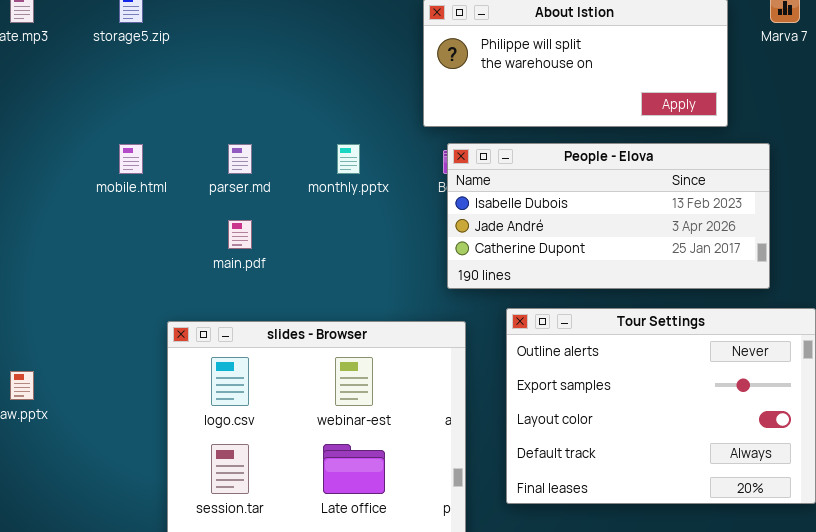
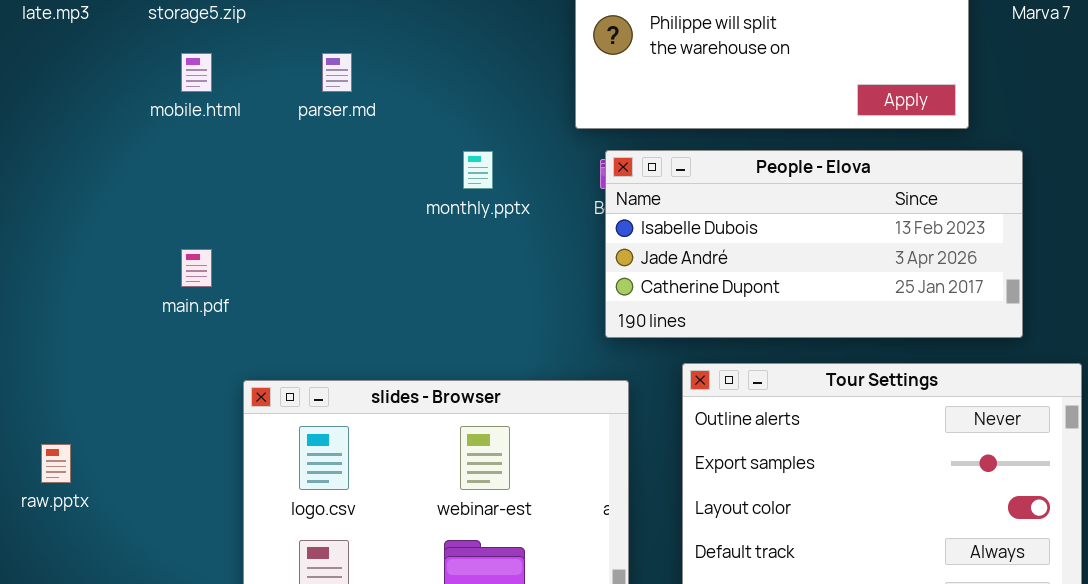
mobile.html: [119,144,143,174] -> [181,53,212,92], moved
parser.md: [228,144,252,174] -> [322,53,352,92], moved
main.pdf: [228,220,252,249] -> [181,249,212,287], moved

